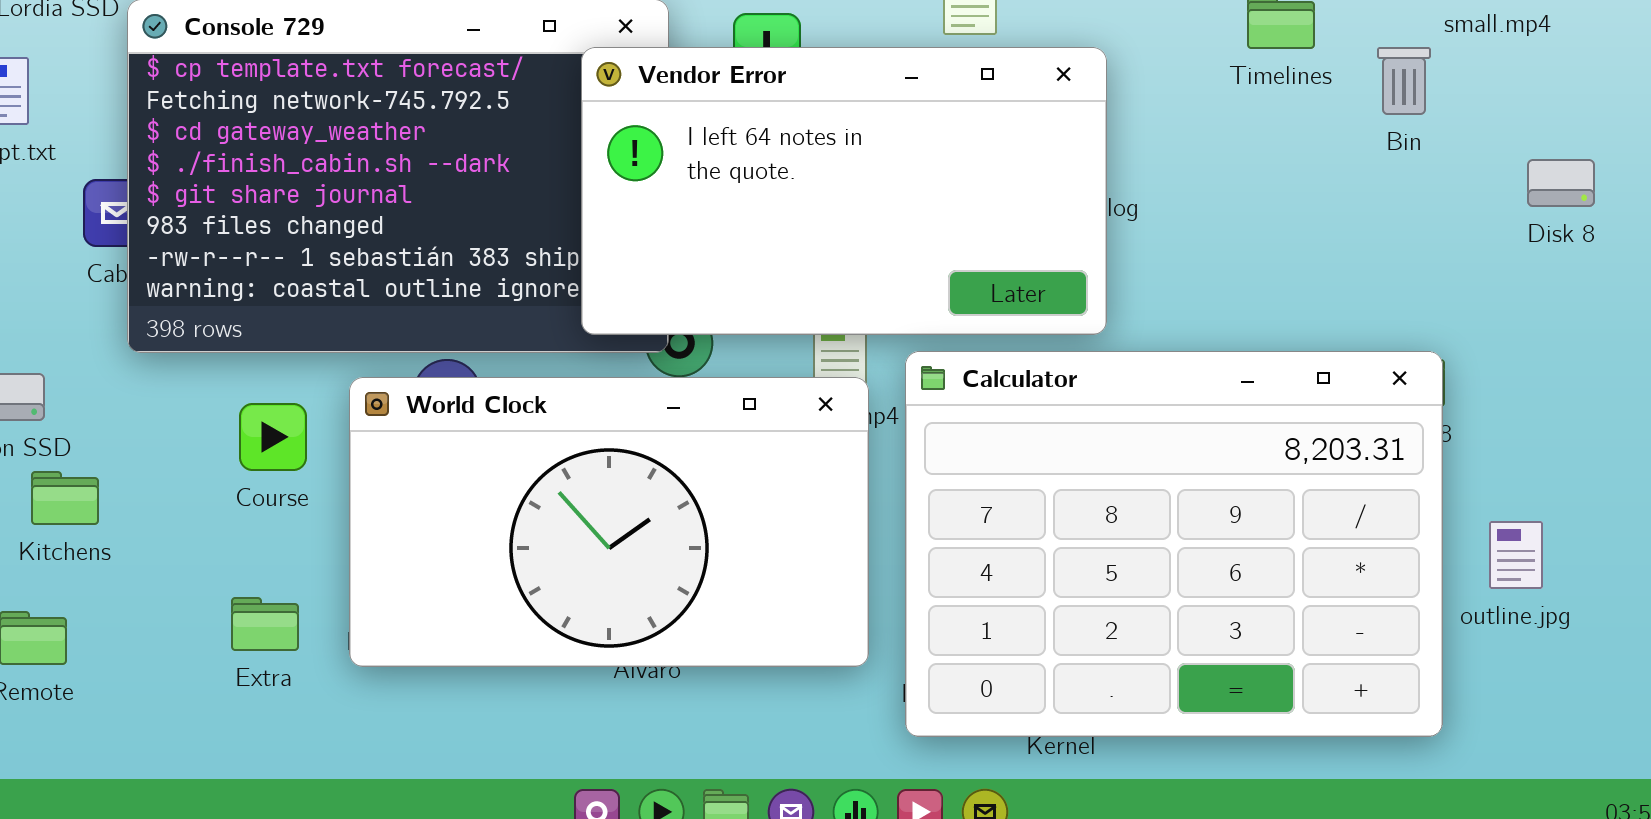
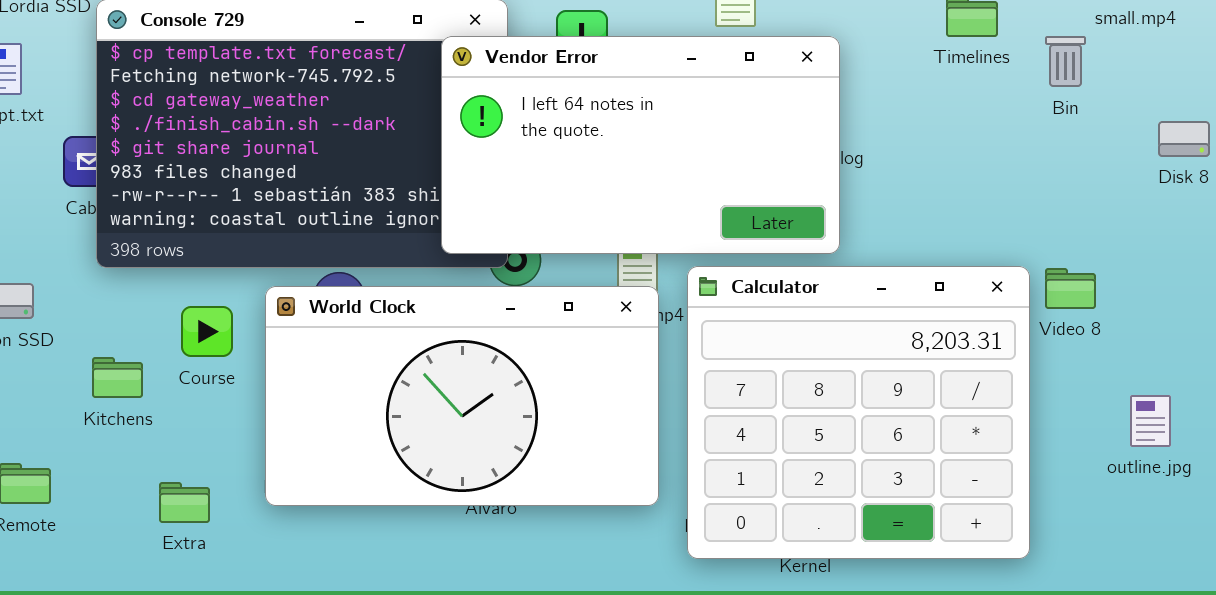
Calculator: [905,351,1443,737] -> [687,266,1030,559], resized
Kitchens: [31,471,99,525] -> [92,357,143,398], moved
Extra: [231,597,299,651] -> [159,482,210,523], moved

